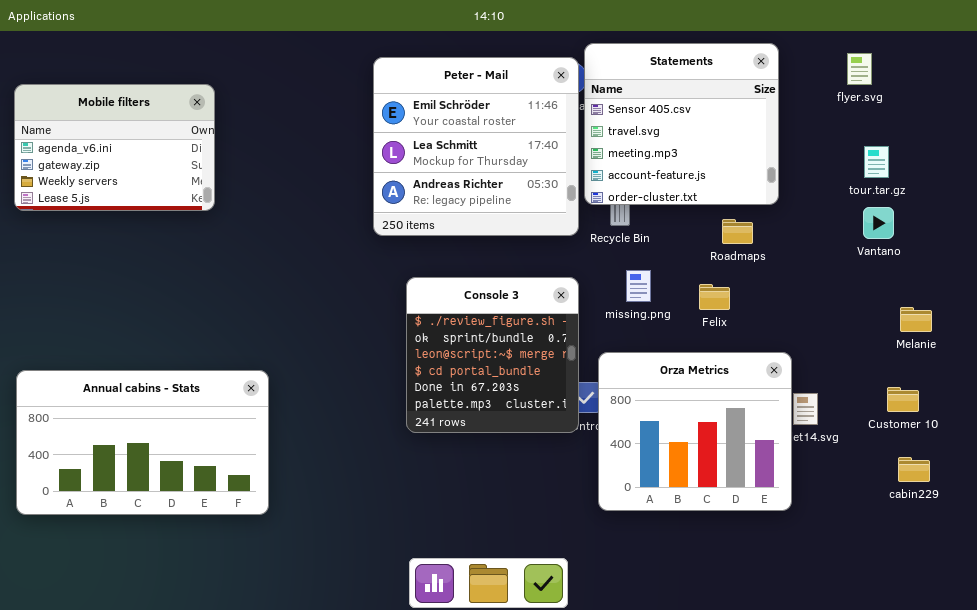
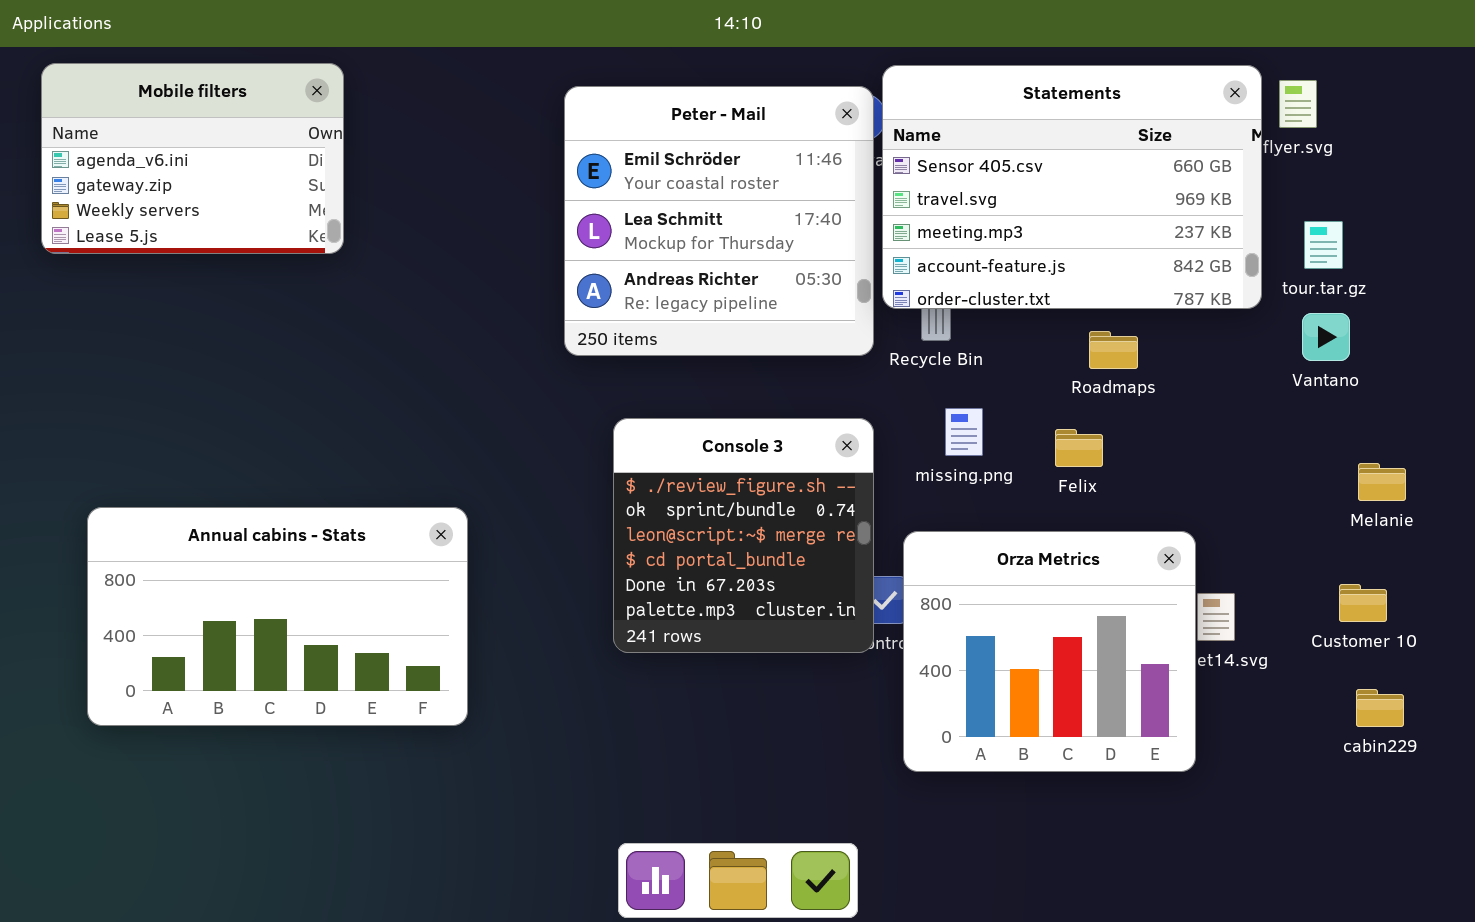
Statements: [584,43,779,205] -> [882,65,1262,309], resized
Mobile filters: [14,84,215,211] -> [41,63,344,254], moved
Annual cabins - Stats: [16,370,269,515] -> [87,507,468,726], moved

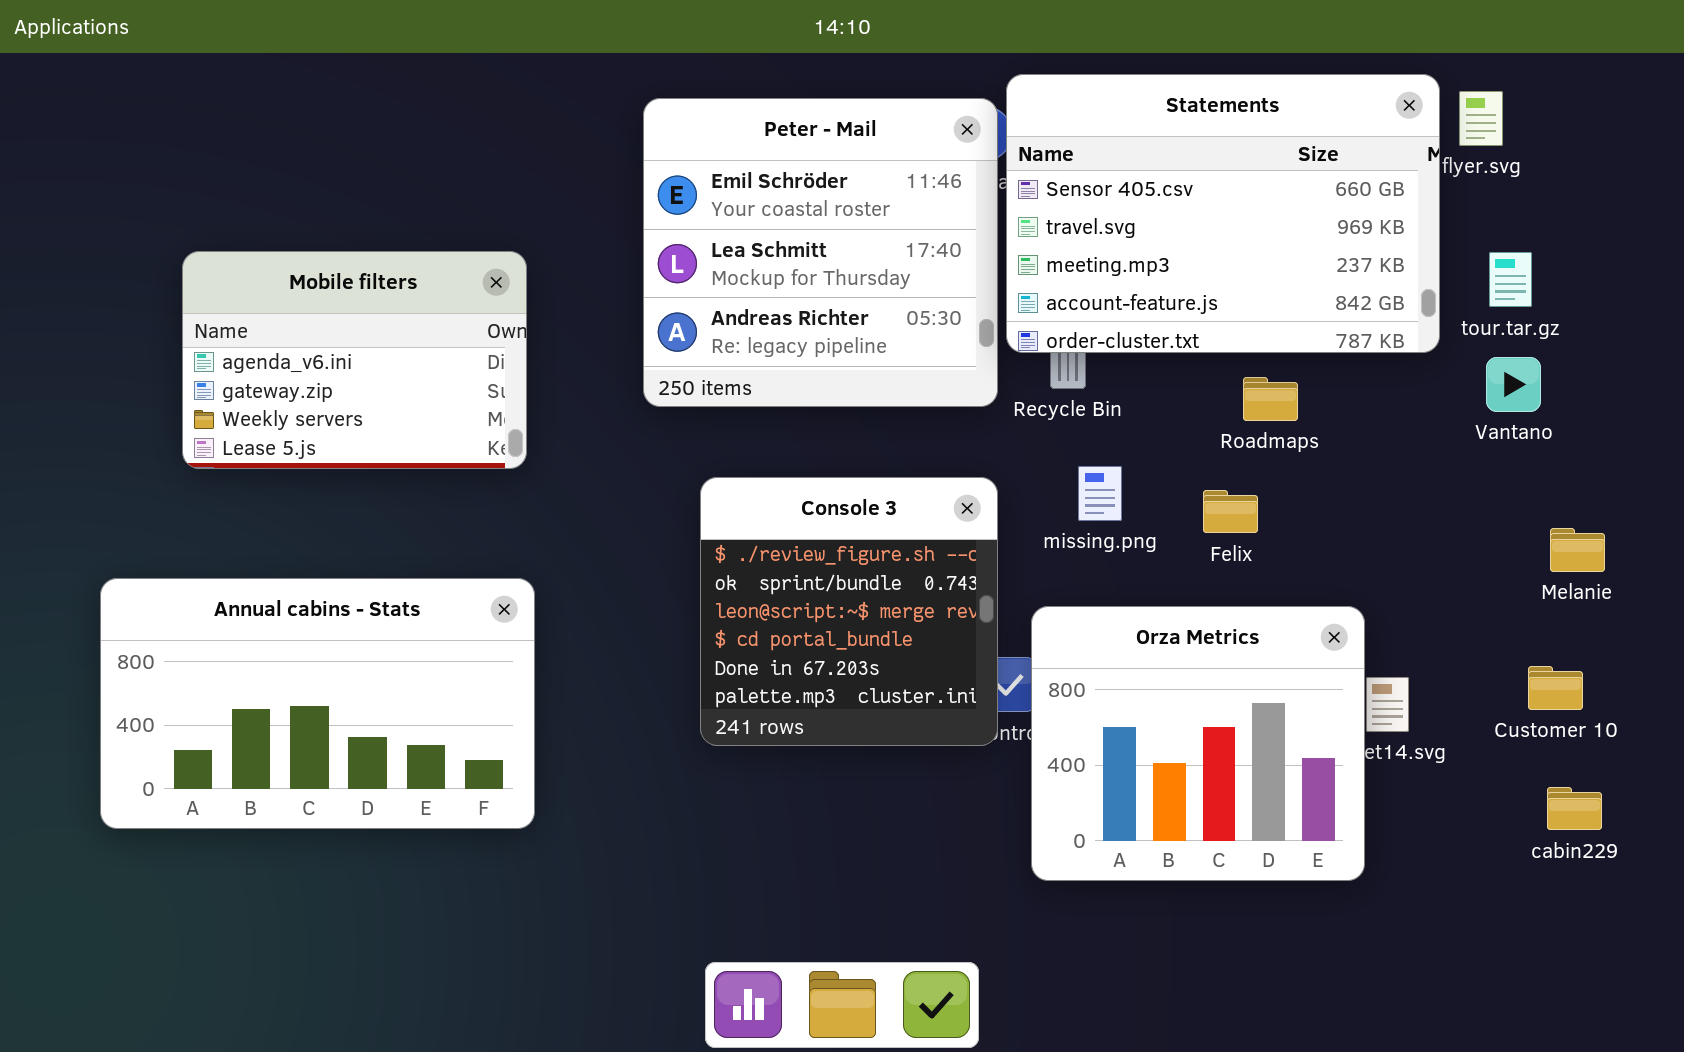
Mobile filters: [41,63,344,254] -> [182,251,527,469], moved

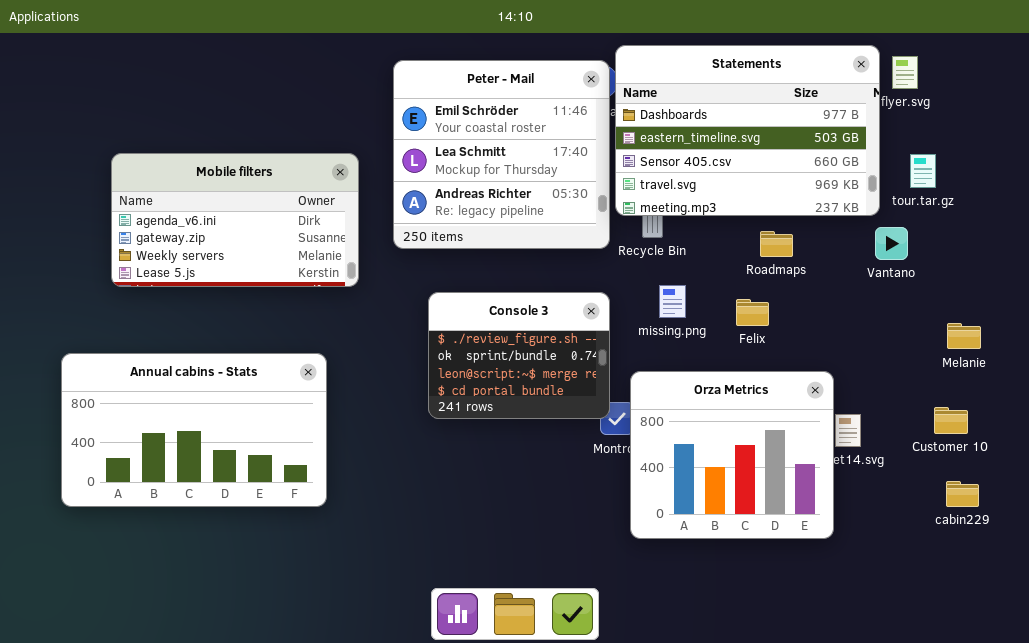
Statements: [1006,74,1440,353] -> [615,45,880,216], scrolled up 2 rows
Mobile filters: [182,251,527,469] -> [111,153,359,287], resized
Vantano: [1486,357,1541,412] -> [875,227,908,260], moved
Console 3: [700,477,998,746] -> [428,292,610,419], resized

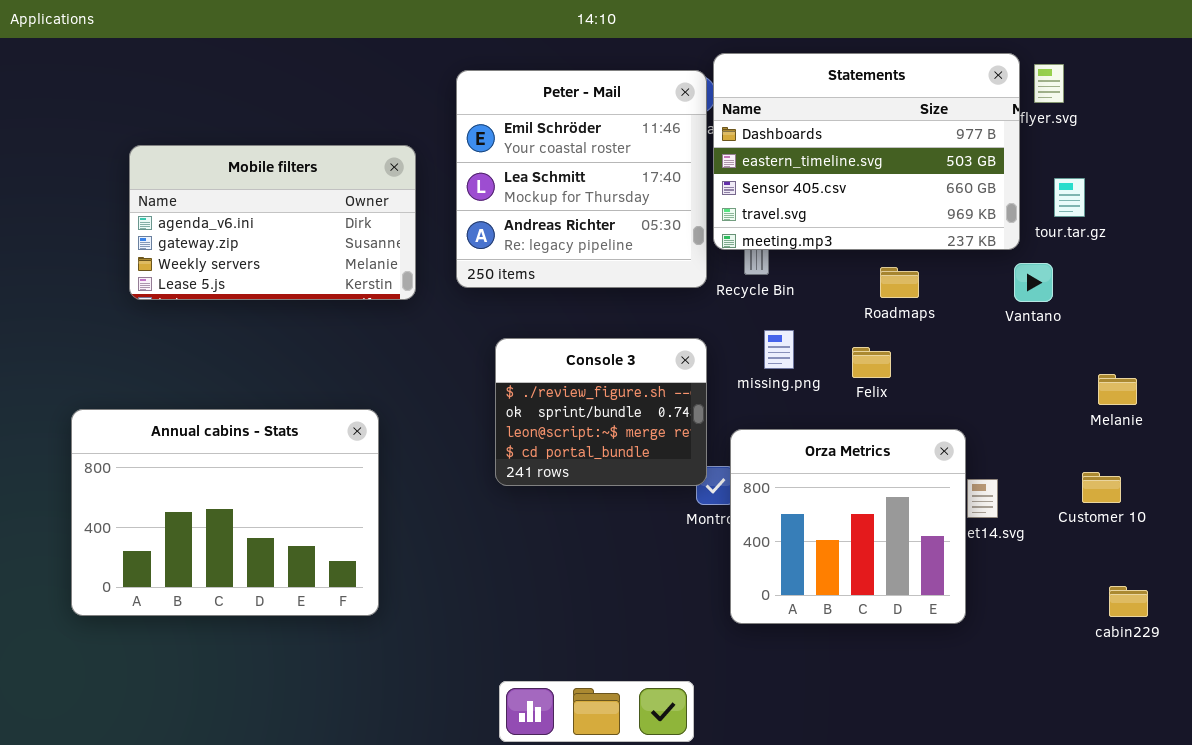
Mobile filters: [111,153,359,287] -> [129,145,416,300], moved
Annual cabins - Stats: [61,353,327,507] -> [71,409,379,616], resized
cabin229: [946,481,979,507] -> [1109,586,1148,617], moved

